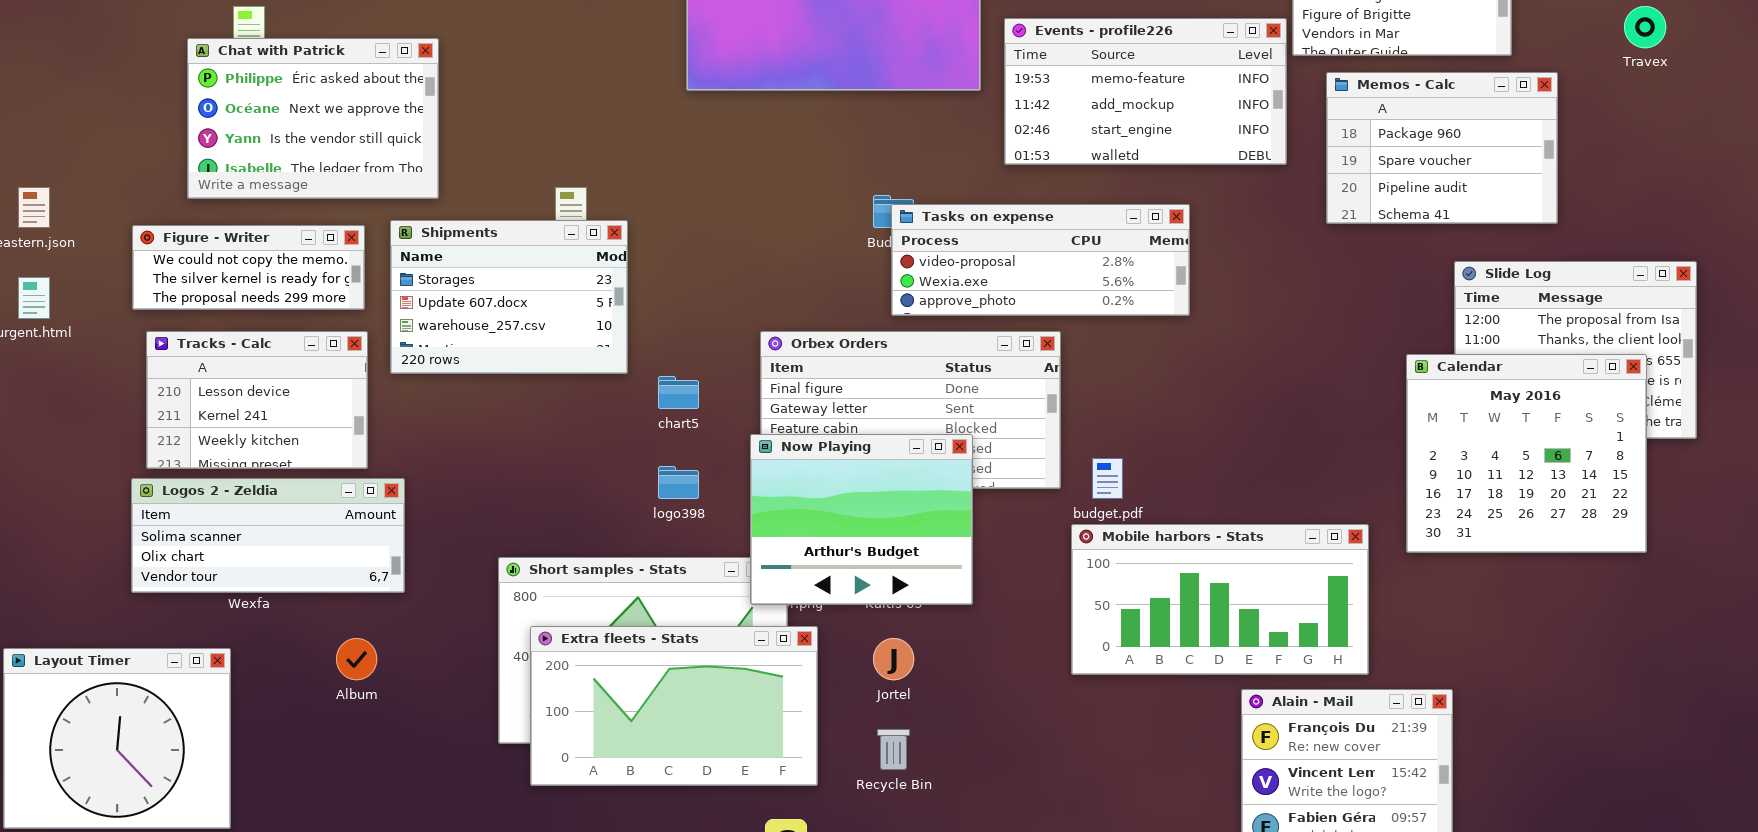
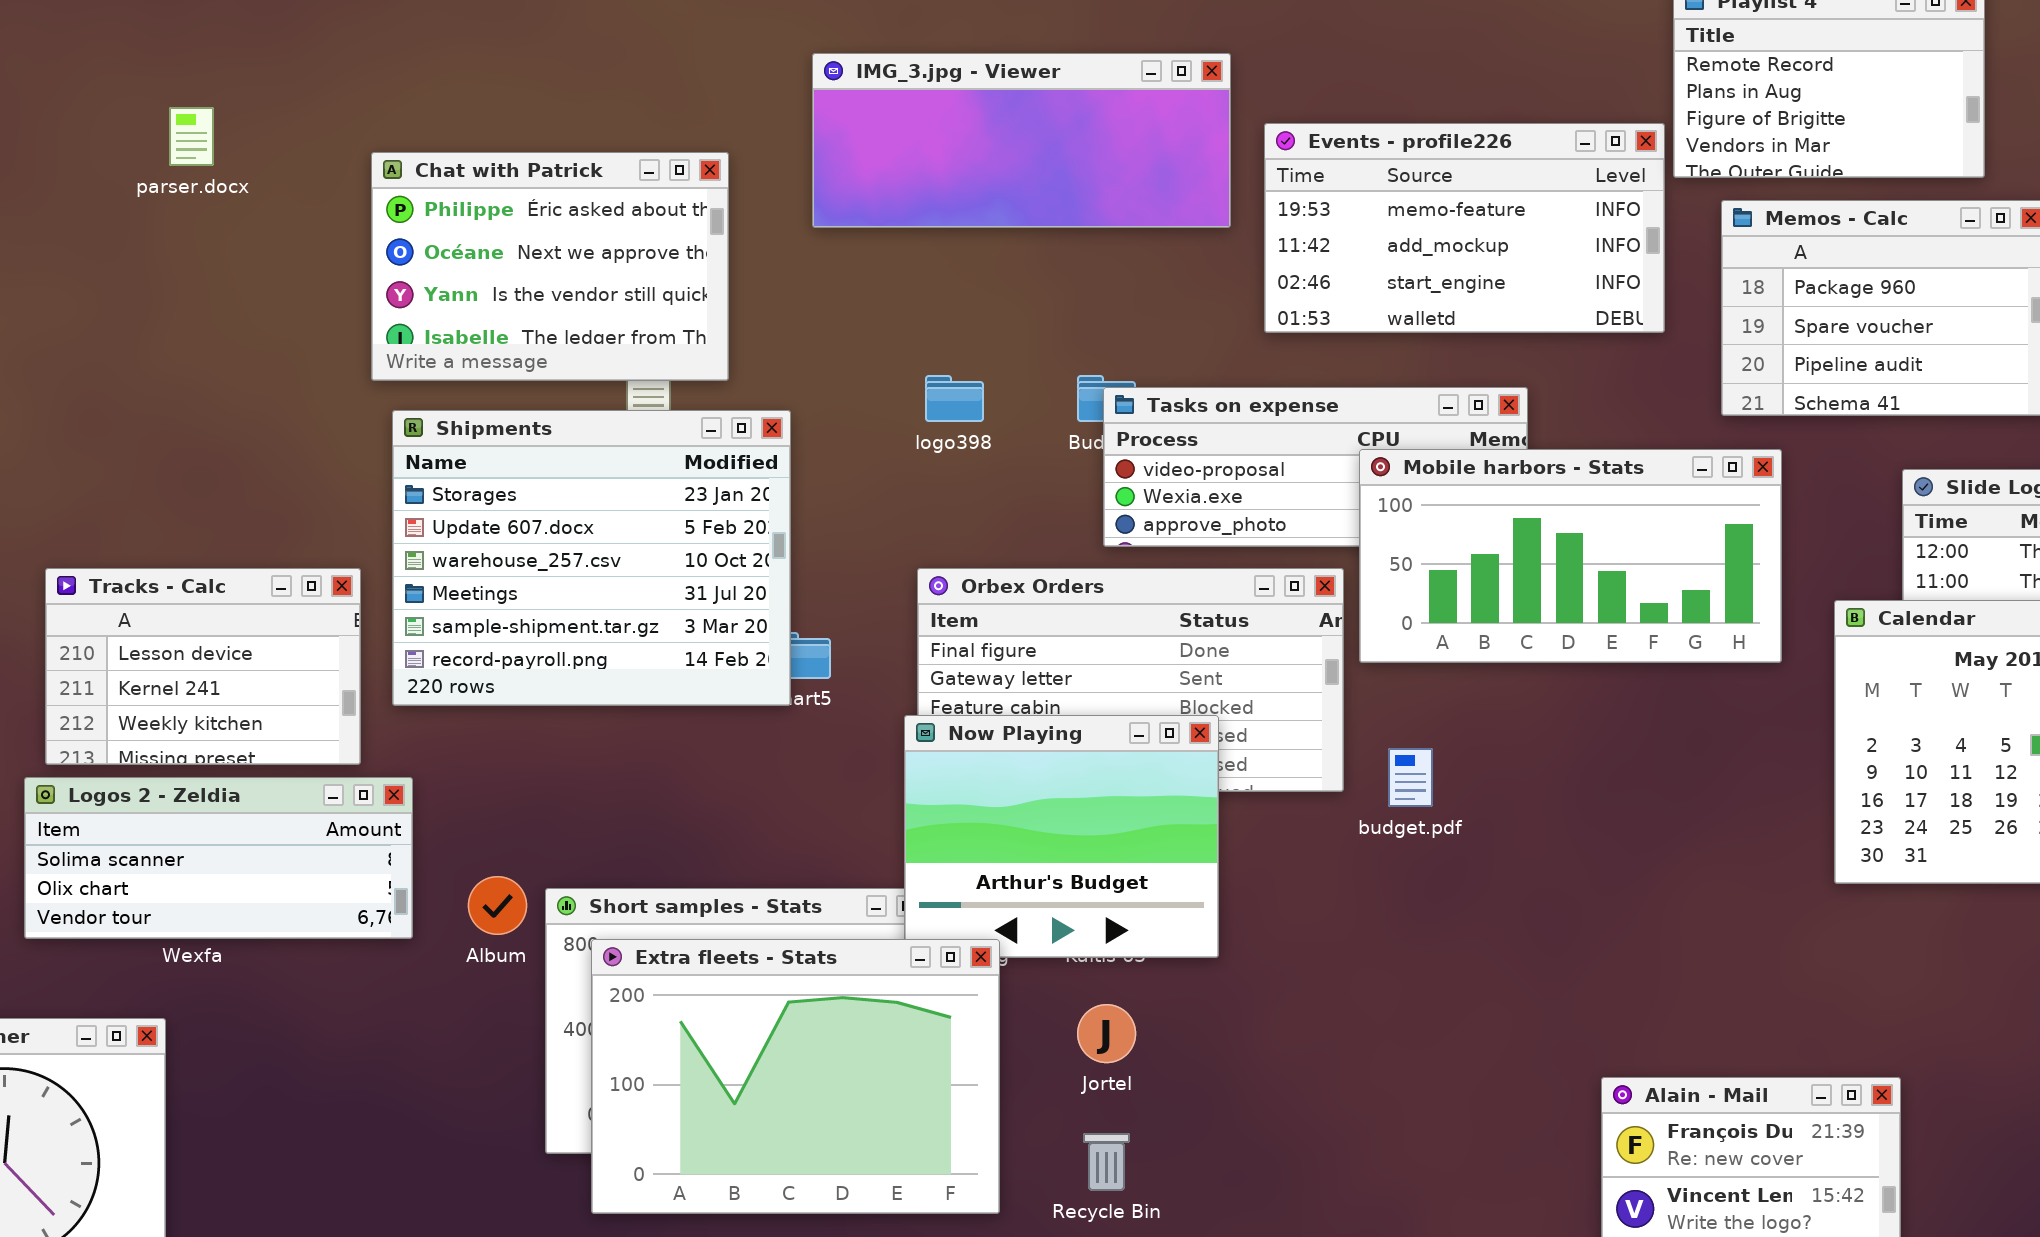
Chat with Patrick: [187,38,439,199] -> [371,152,729,381], moved
Shipments: [390,220,628,374] -> [392,410,791,706], resized
Figure - Writer: [132,225,365,310] -> none, closed
logo398: [658,466,699,499] -> [925,375,984,422], moved
Mobile harbors - Stats: [1071,524,1369,675] -> [1359,449,1782,663], moved
Extra fleets - Stats: [530,626,818,786] -> [591,939,1000,1214], resized
Album: [336,638,377,680] -> [468,876,527,935], moved

